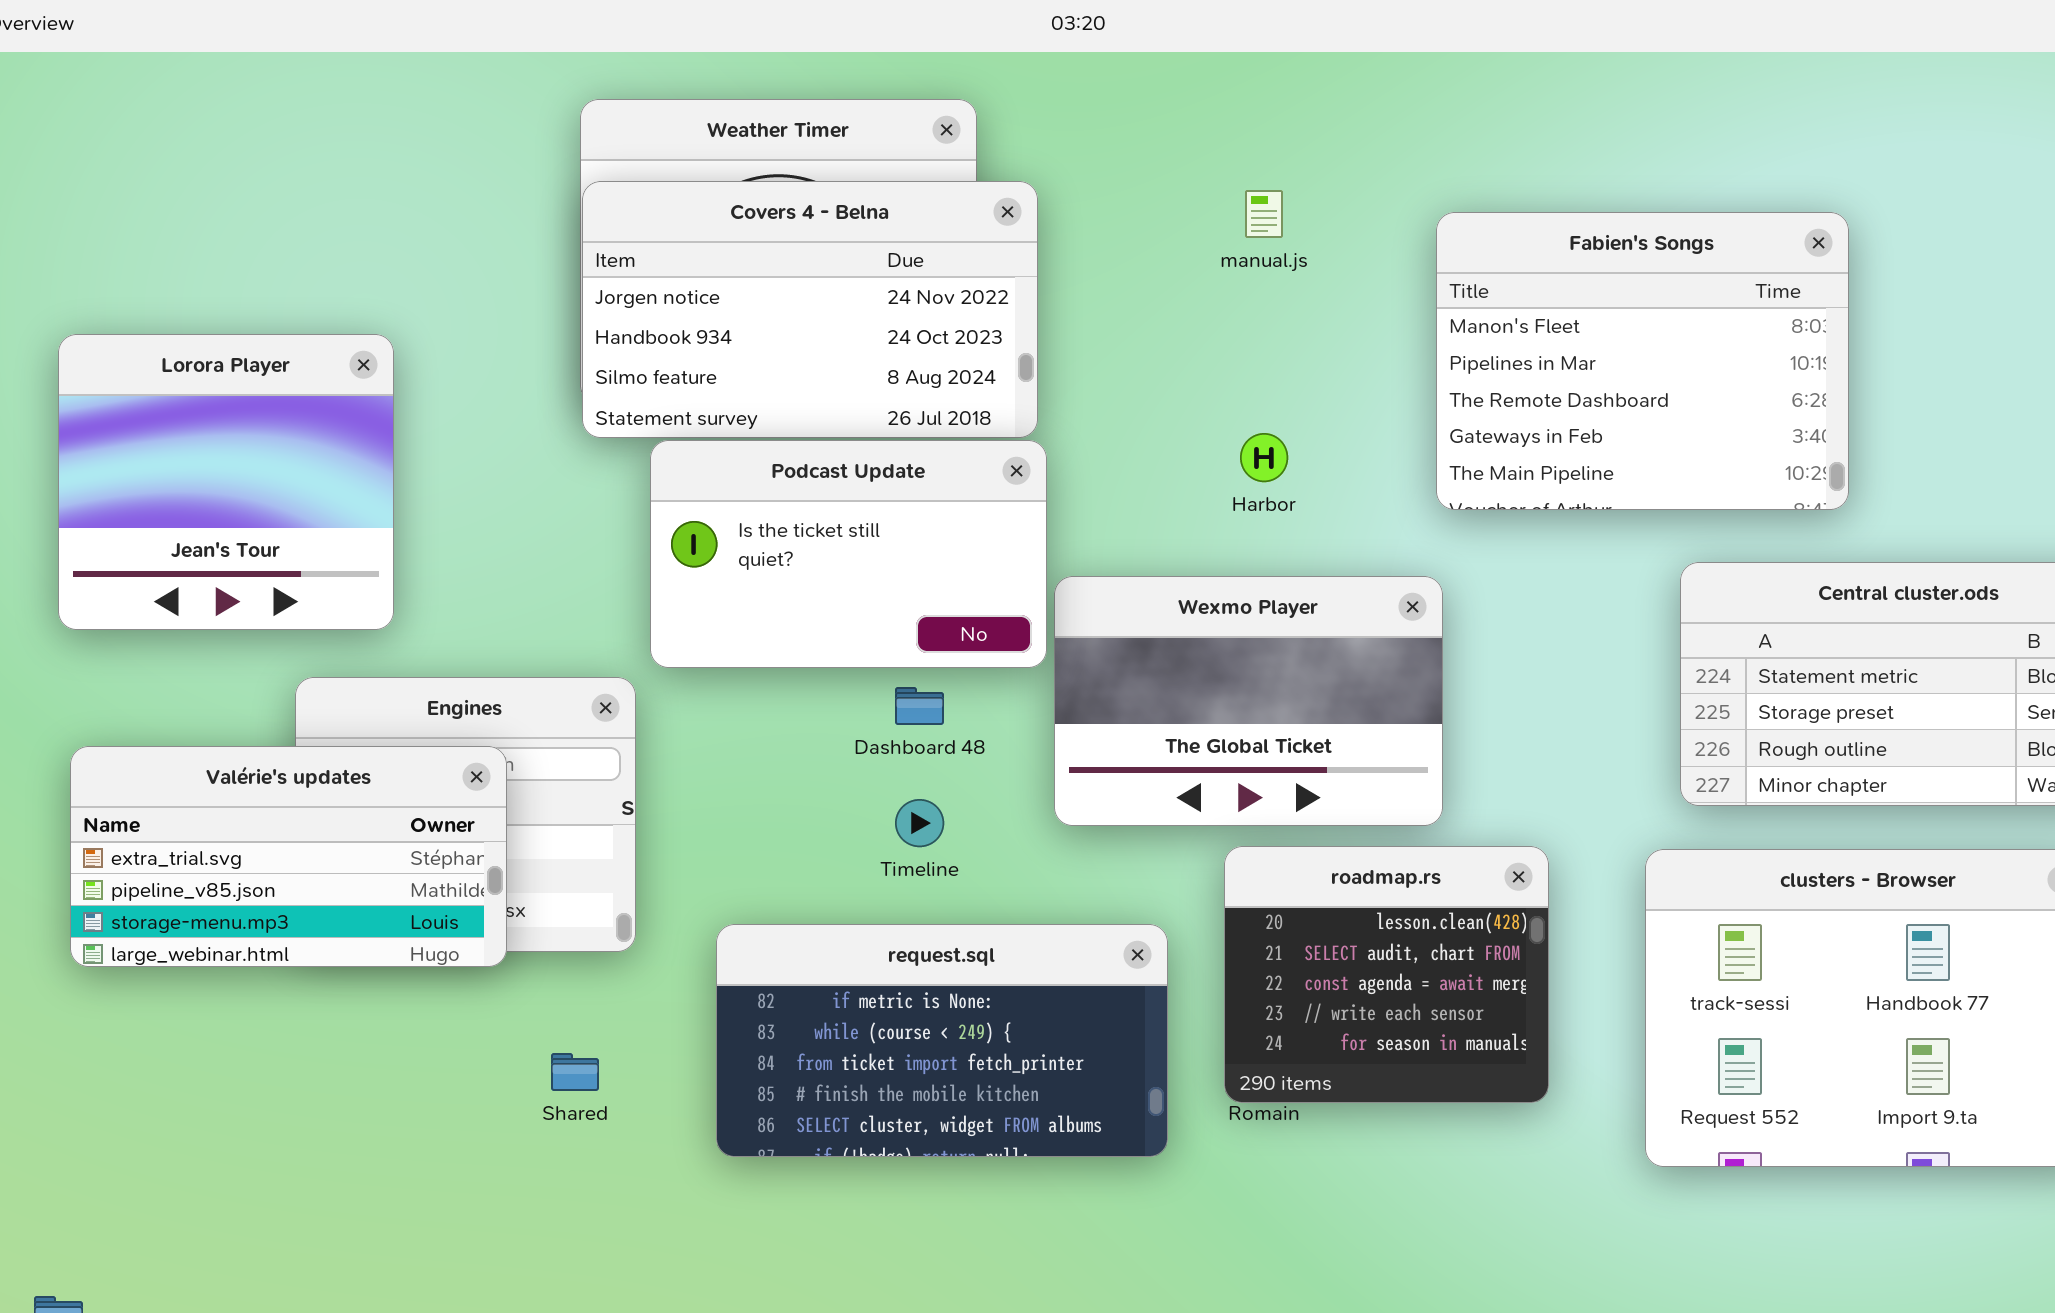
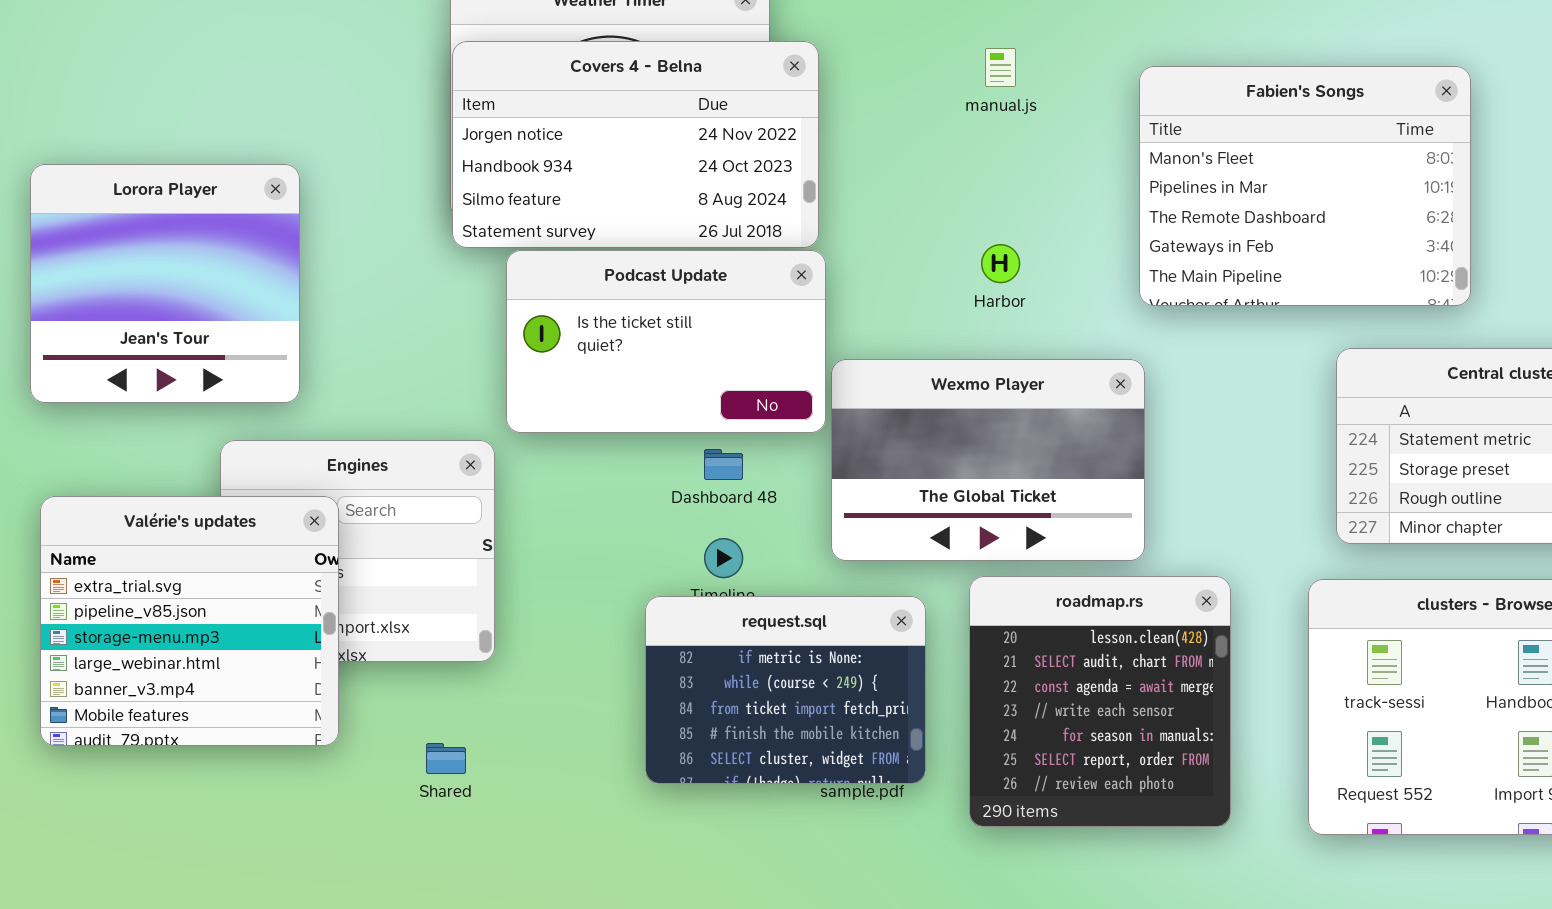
Valérie's updates: [70,746,507,967] -> [40,496,339,746], resized
roadmap.rs: [1224,846,1549,1103] -> [969,576,1231,827], resized
request.sql: [716,924,1168,1157] -> [645,596,926,784], moved, resized

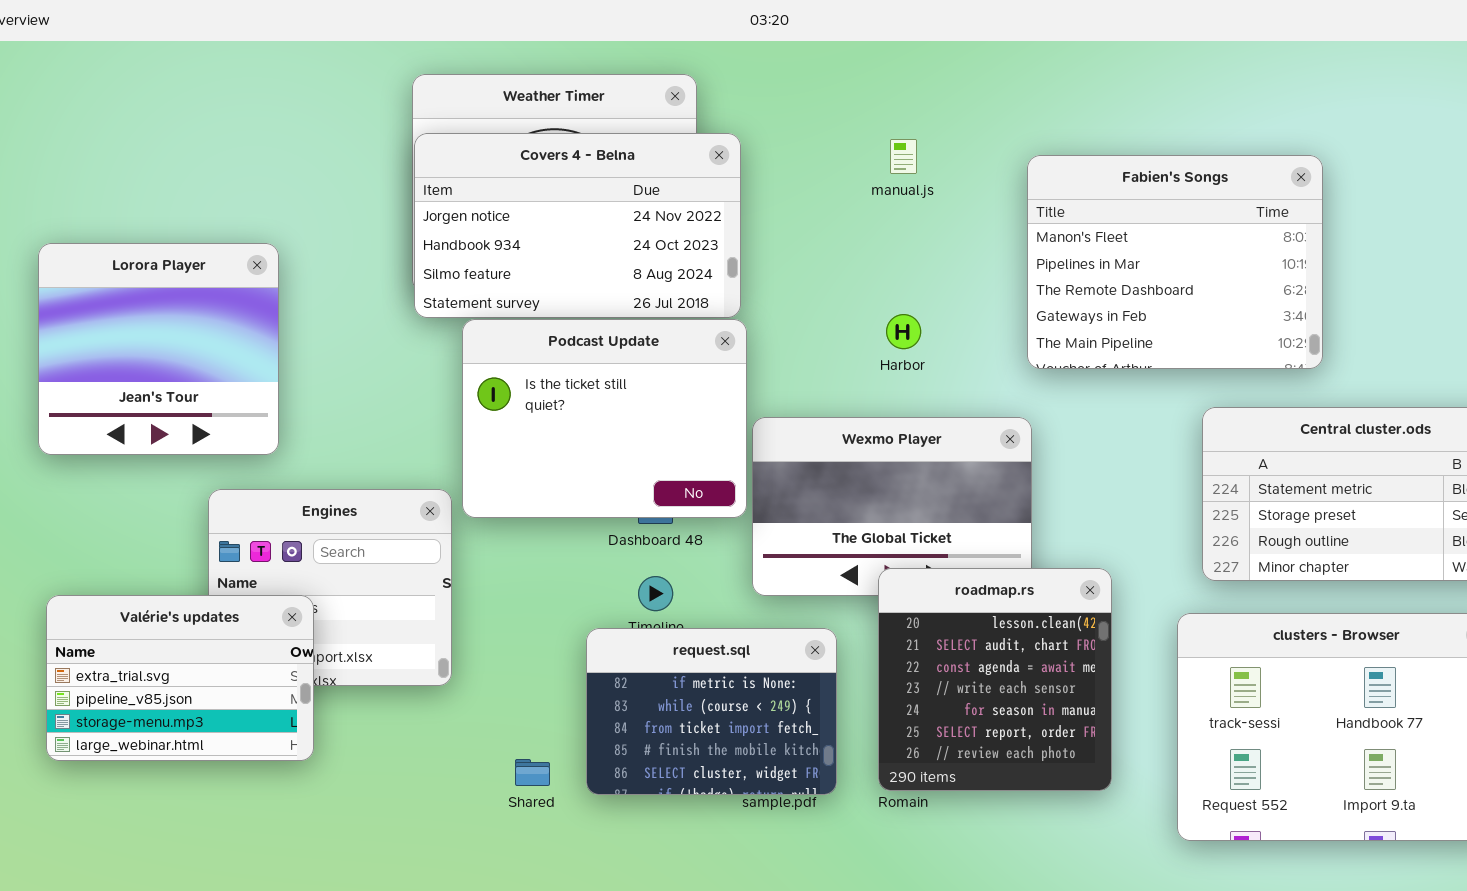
Podcast Update: [506,250,826,433] -> [462,319,747,518], resized
Valérie's updates: [40,496,339,746] -> [46,595,314,761], resized
roadmap.rs: [969,576,1231,827] -> [878,568,1112,791], moved
Shared: [426,743,466,774] -> [515,759,550,786], moved

